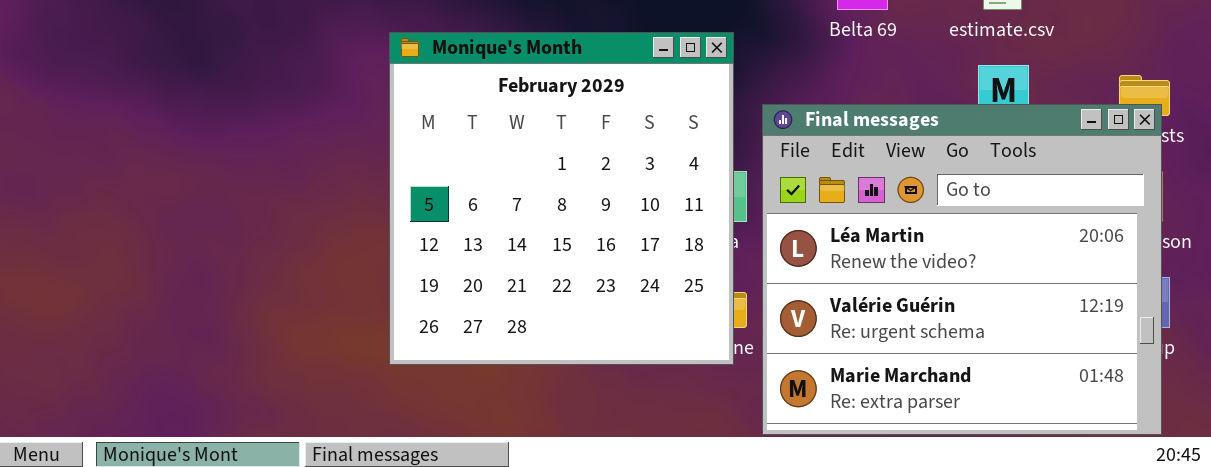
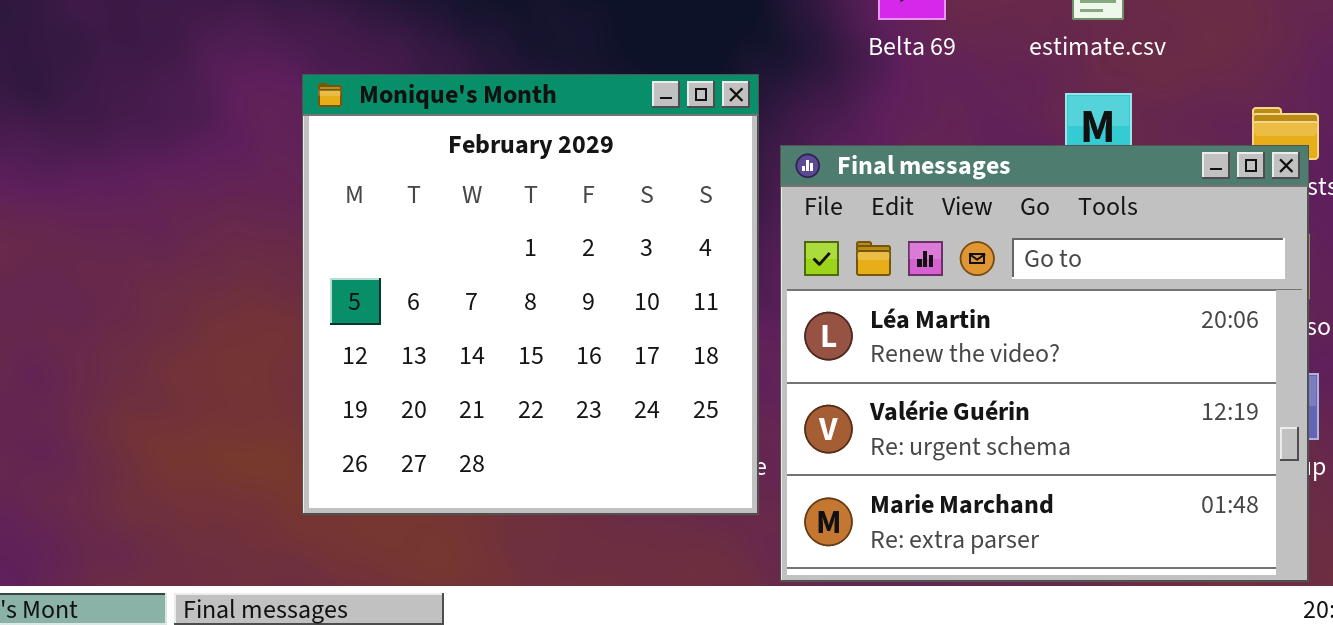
Monique's Month: [389,32,734,365] -> [302,74,759,515], moved

